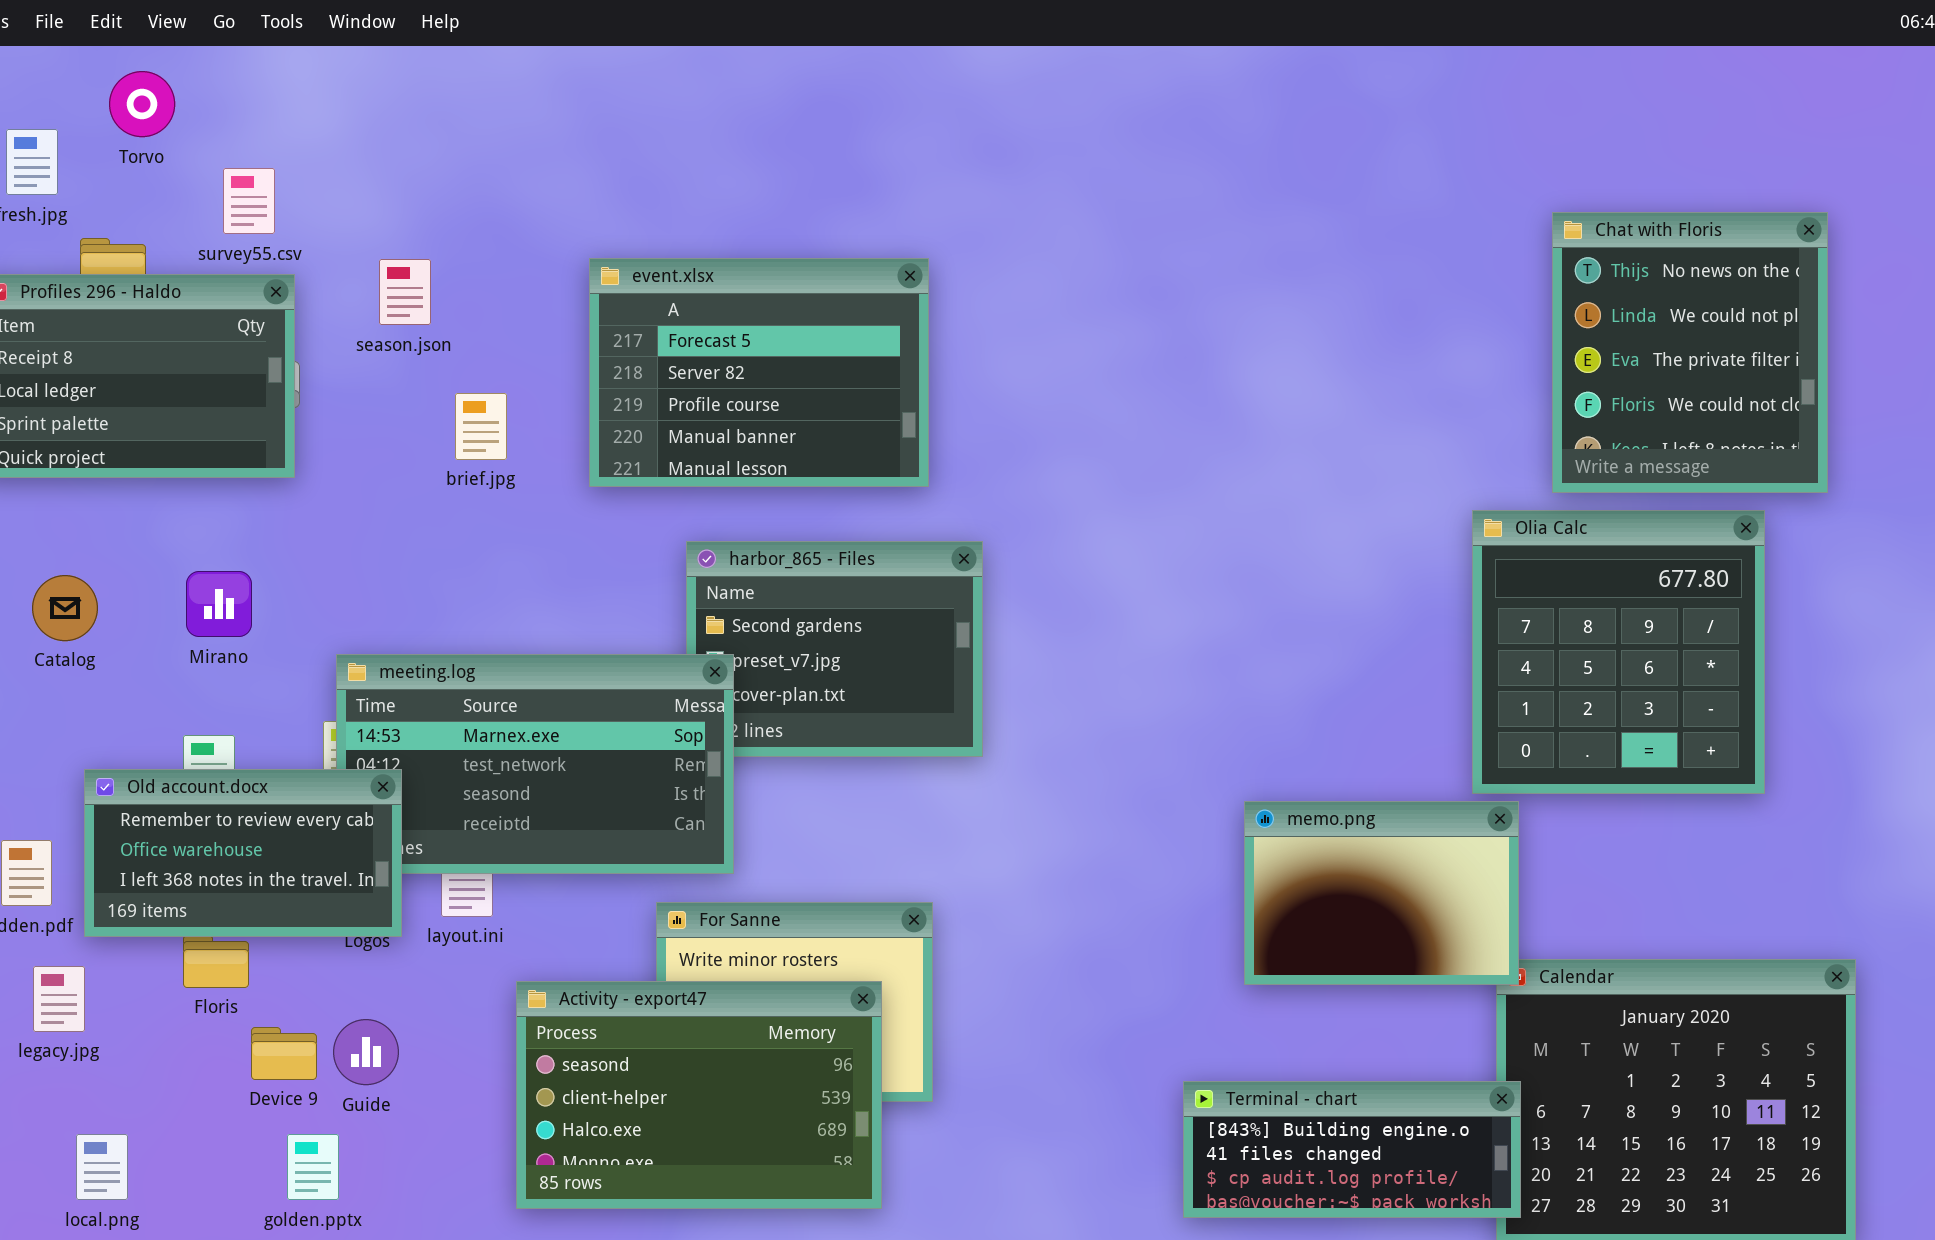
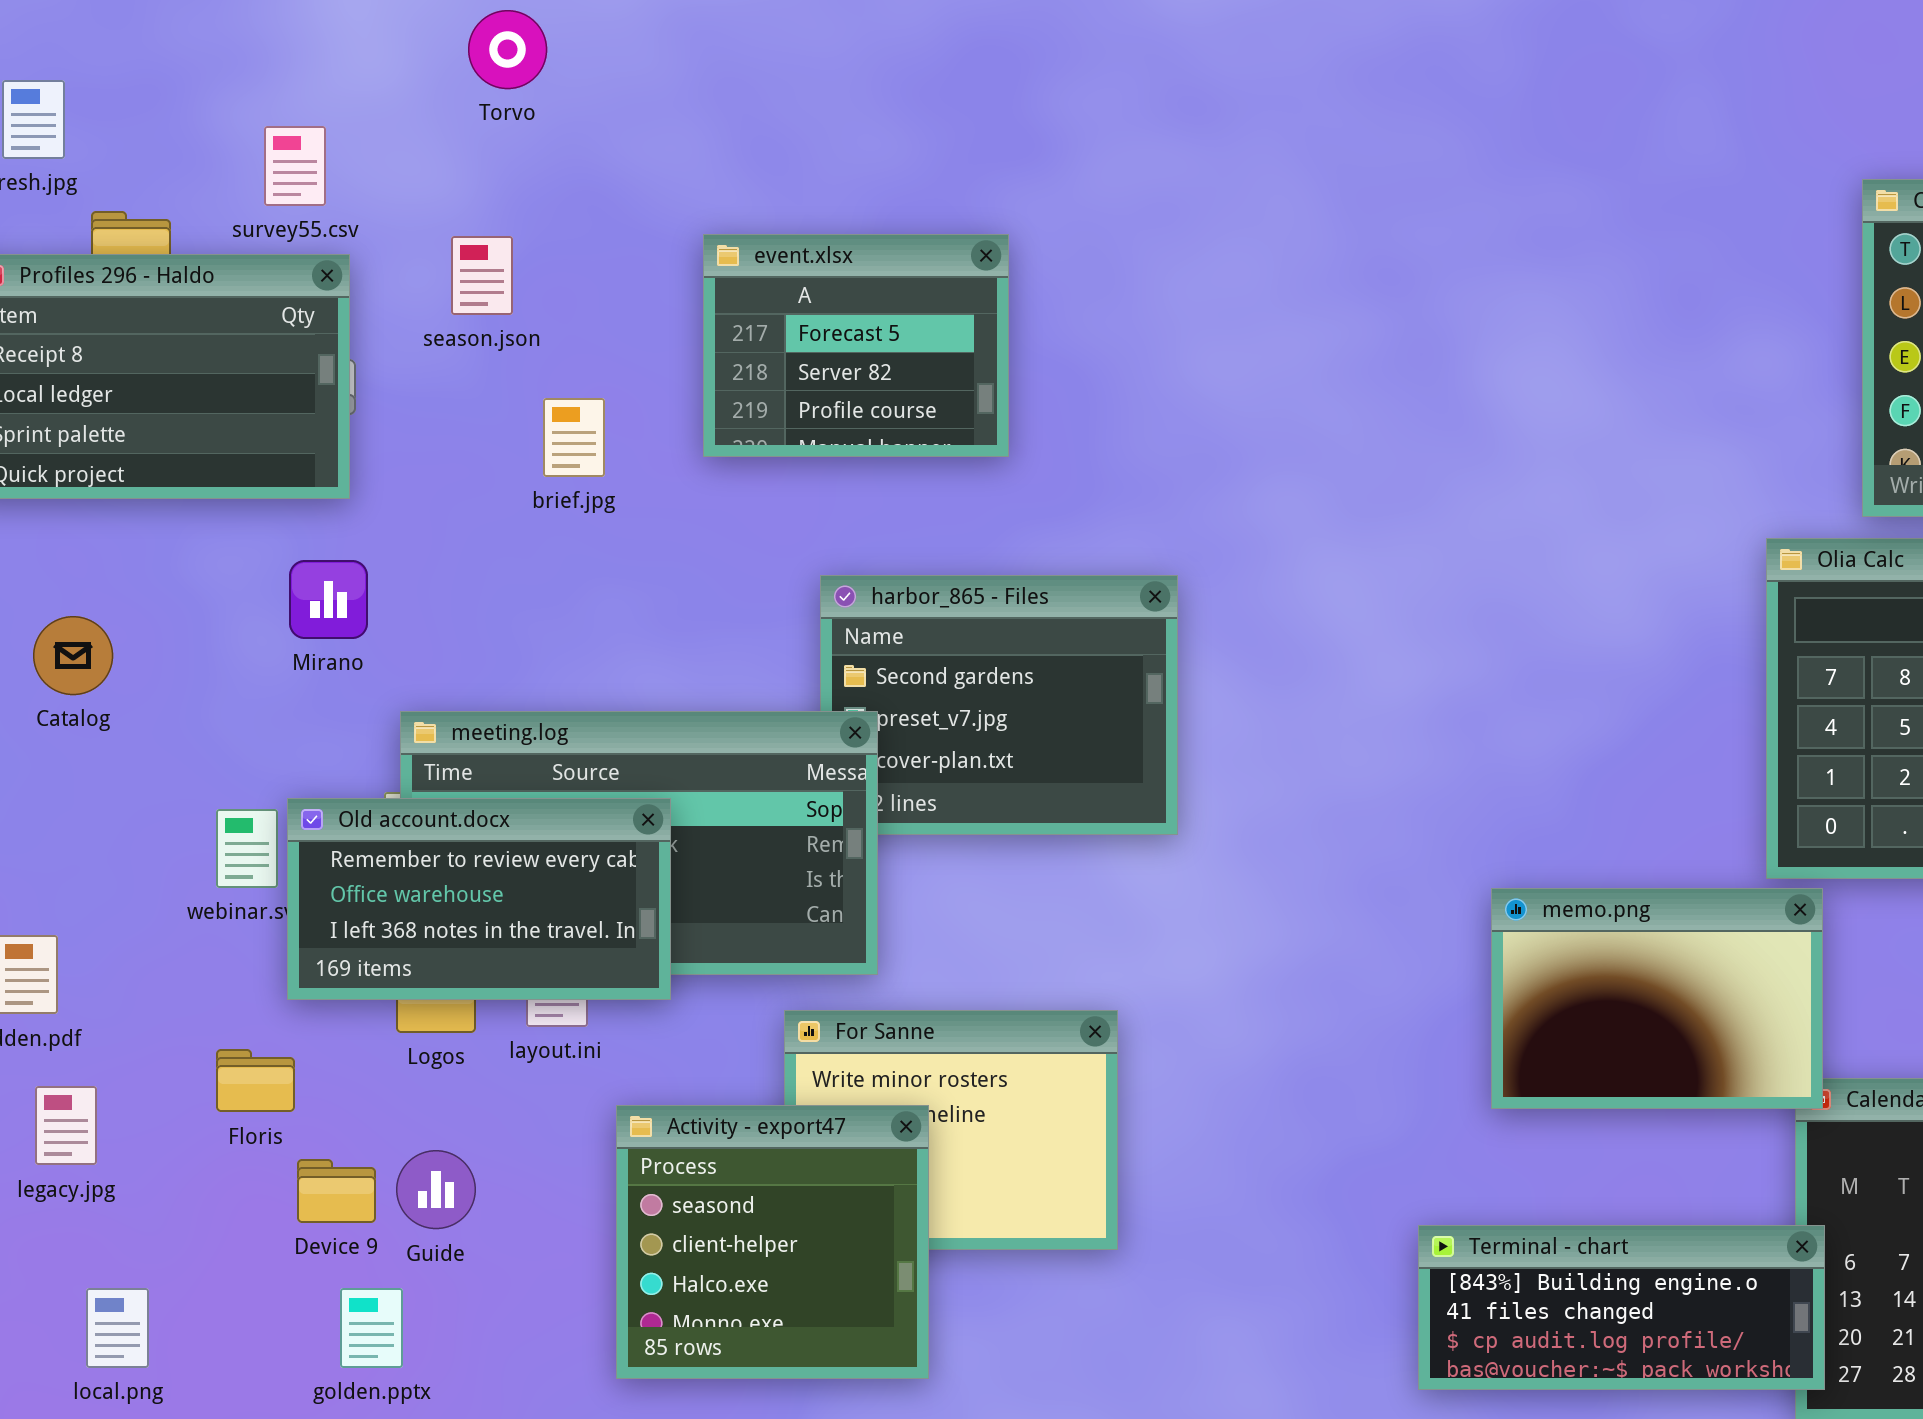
Torvo: [109,71,175,137] -> [468,10,547,89], moved
event.xlsx: [589,258,929,487] -> [703,234,1009,457], resized
Mirano: [186,571,252,637] -> [289,560,368,639], moved
Old account.docx: [84,769,402,937] -> [287,798,671,1000], moved
Activity - export47: [516,981,882,1209] -> [616,1105,929,1379], resized

